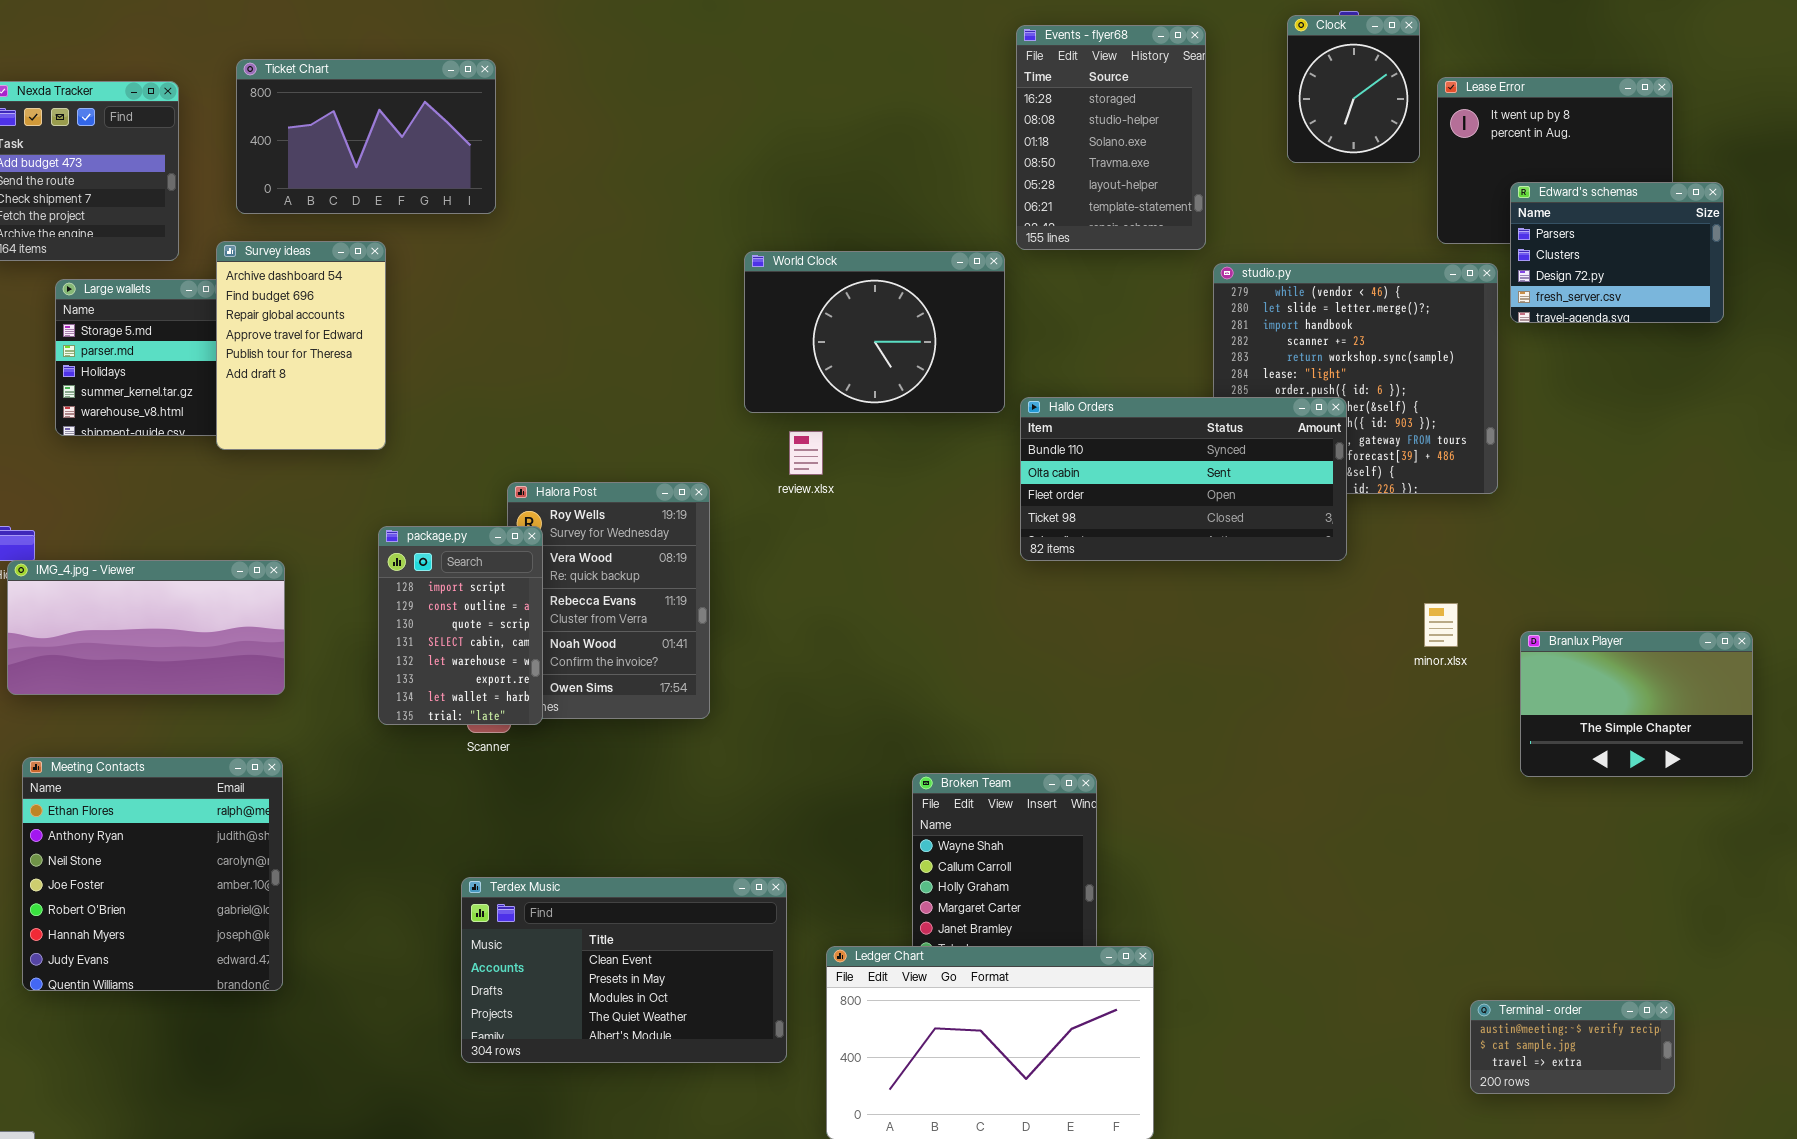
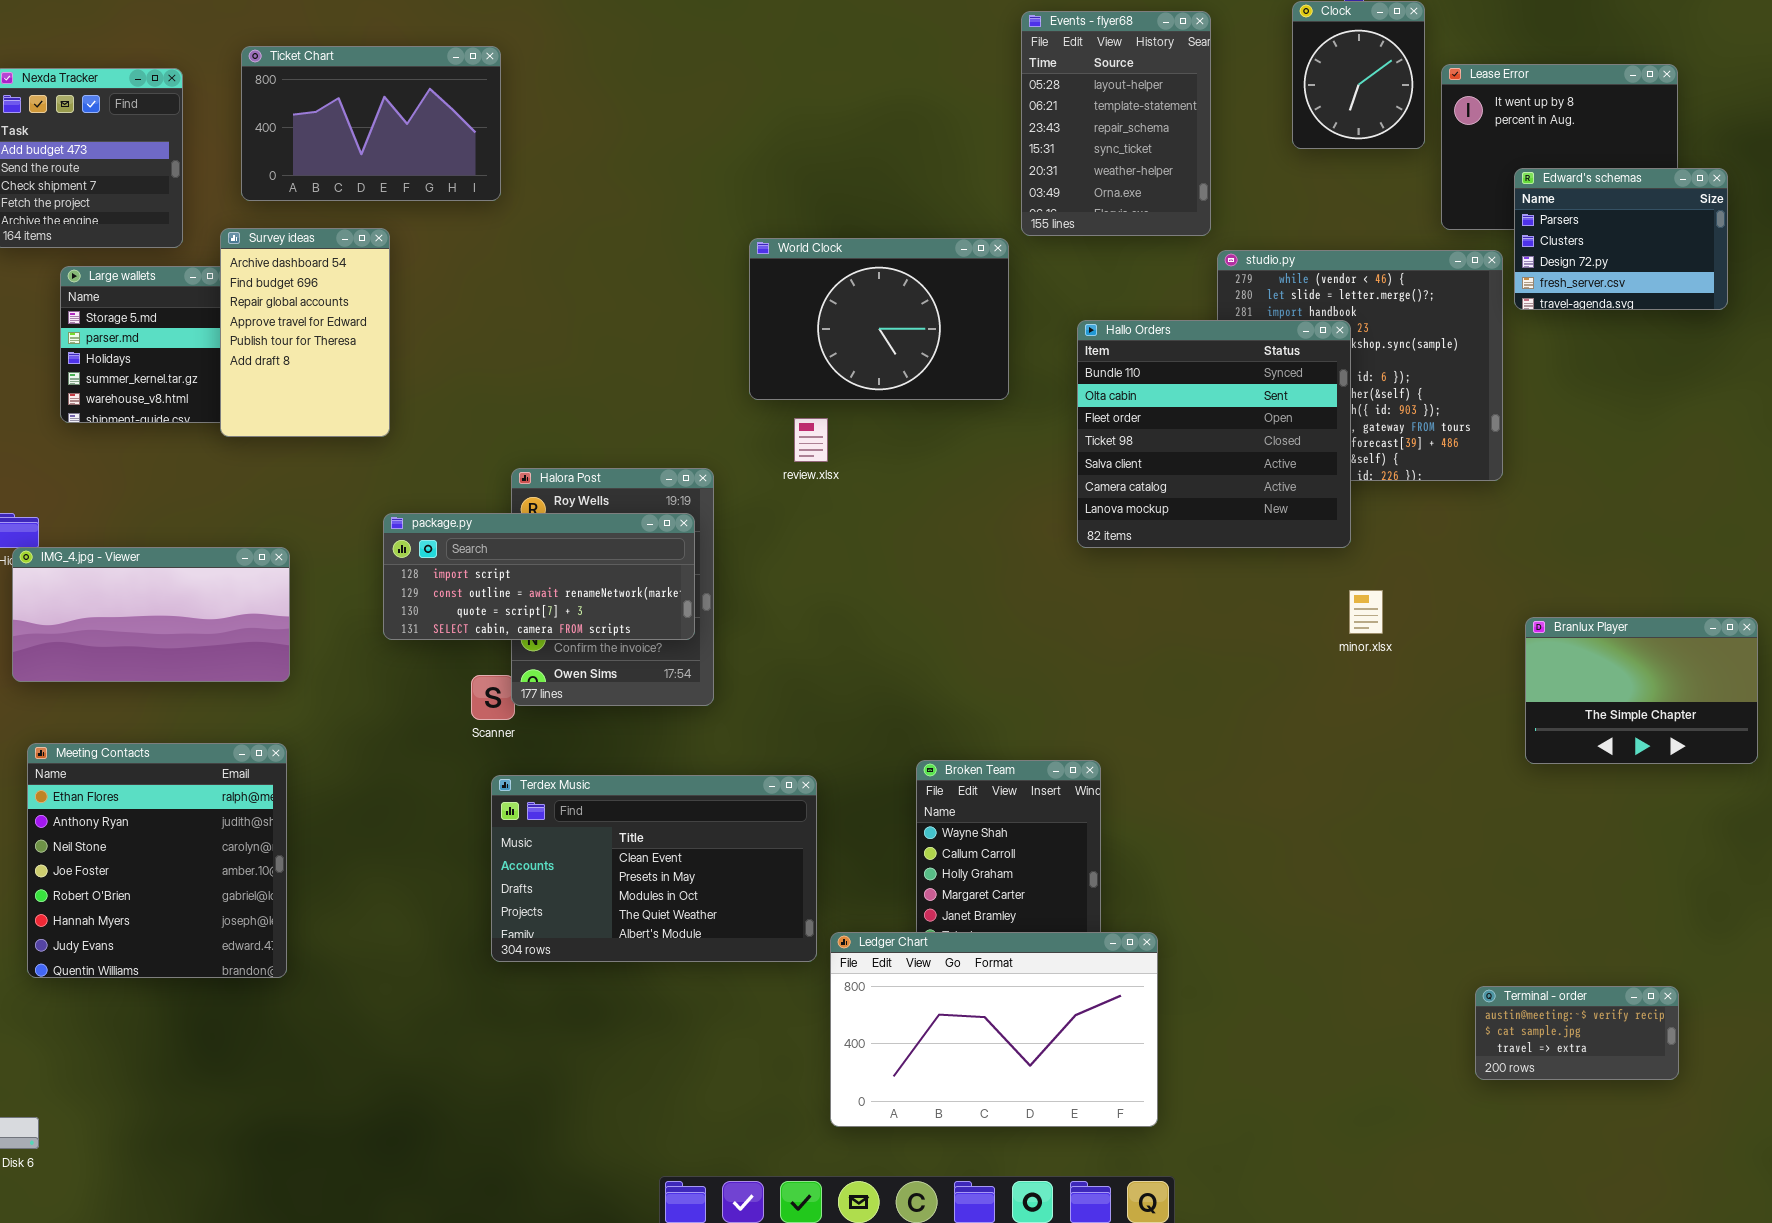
Events - flyer68: [1016,25,1206,250] -> [1021,11,1211,236], scrolled down 4 rows
Hallo Orders: [1020,397,1347,561] -> [1077,320,1351,548], resized
package.py: [378,526,543,725] -> [383,513,695,640], resized
minor.xlsx: [1424,603,1458,647] -> [1349,590,1383,634], moved
Terdex Music: [461,877,787,1063] -> [491,775,817,962], moved

